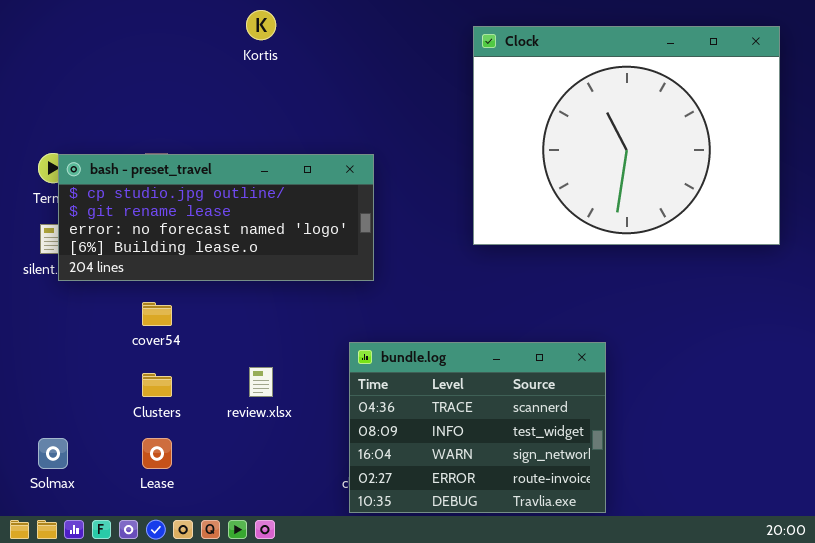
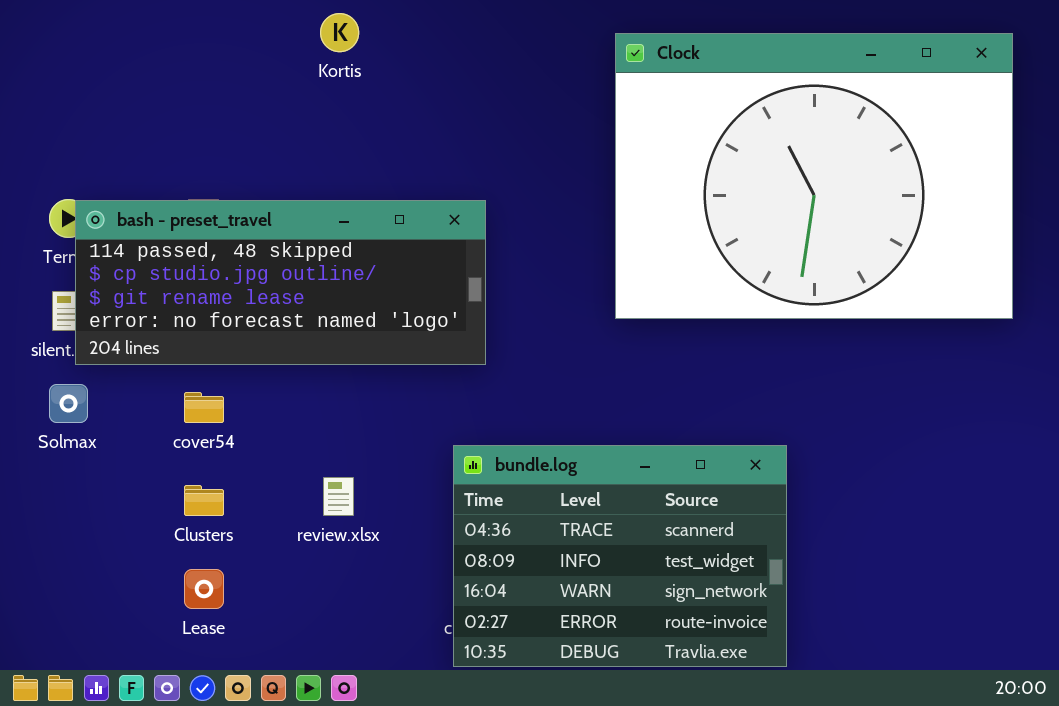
bash - preset_travel: [58,154,374,281] -> [75,200,486,365], scrolled up 1 row
Solmax: [38,438,68,469] -> [49,384,88,423], moved

